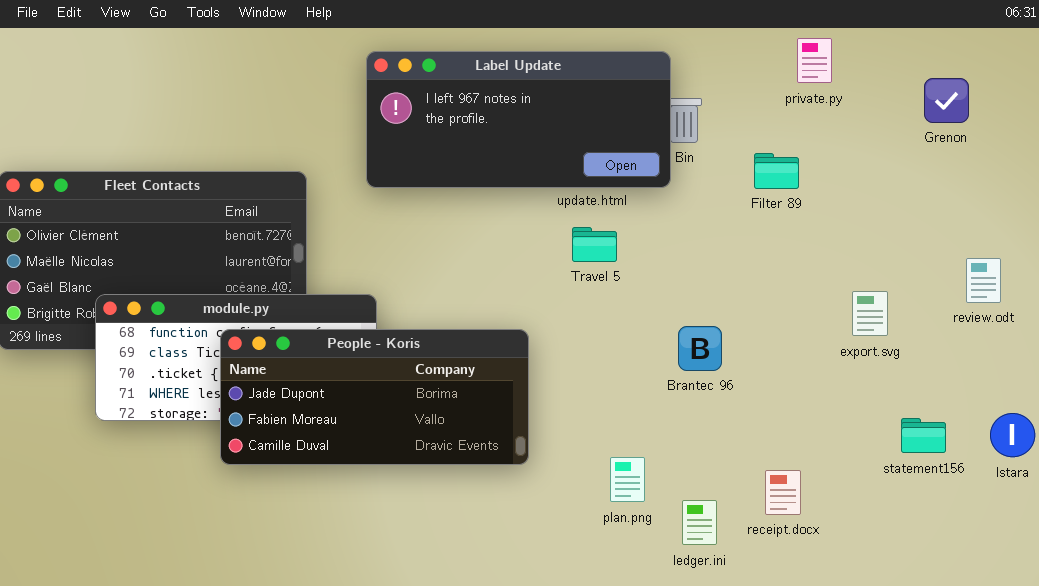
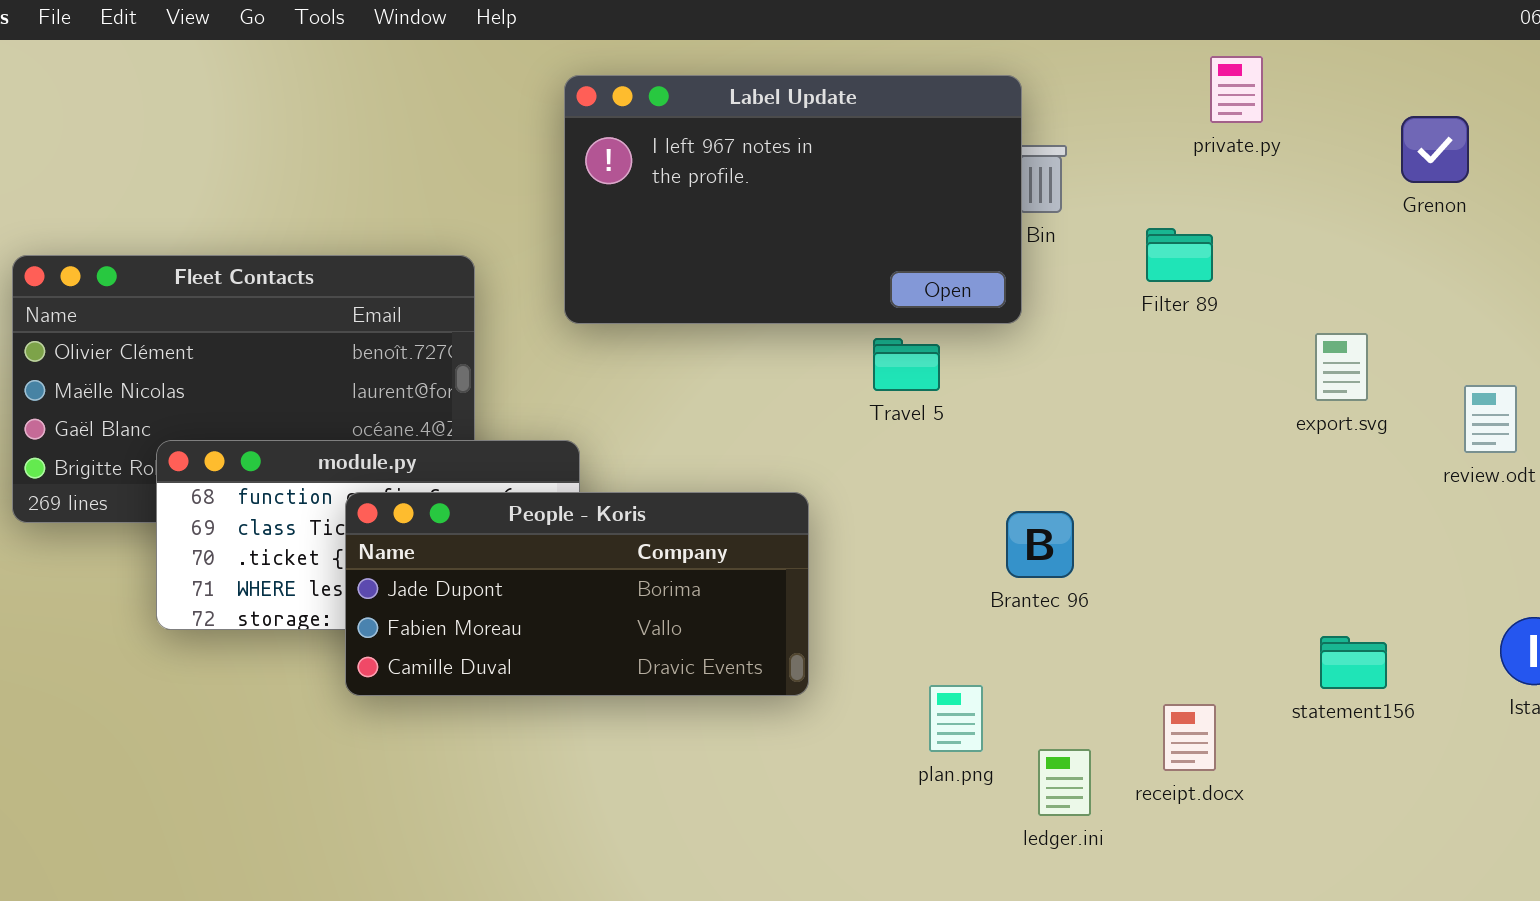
Label Update: [366,51,671,188] -> [564,75,1022,324], resized
export.svg: [852,291,888,336] -> [1315,333,1368,401], moved
Brantec 96: [678,326,722,371] -> [1006,511,1074,578], moved
statement156: [901,418,946,453] -> [1320,636,1387,689], moved

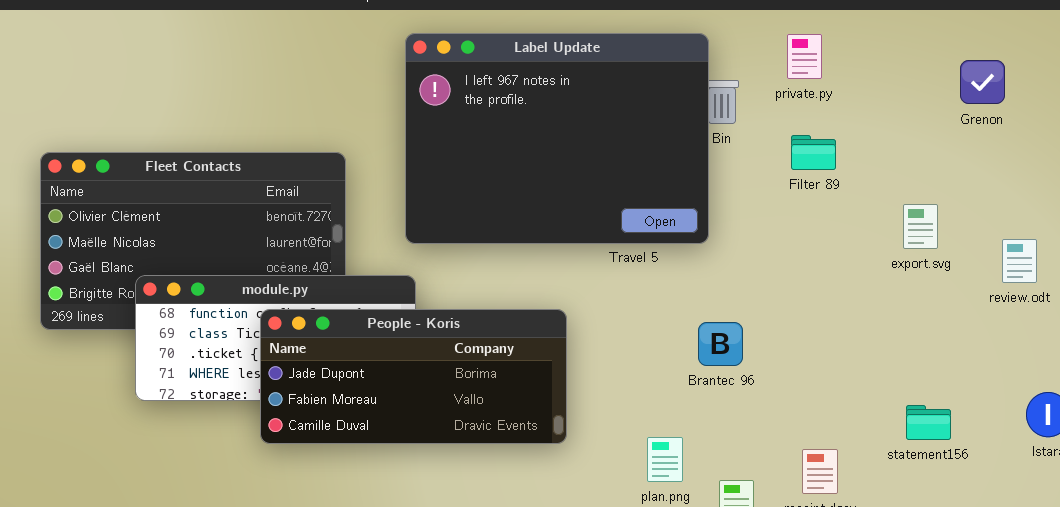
private.py: [1210,56,1263,123] -> [787,34,822,79], moved
Label Update: [564,75,1022,324] -> [405,33,709,244], resized

